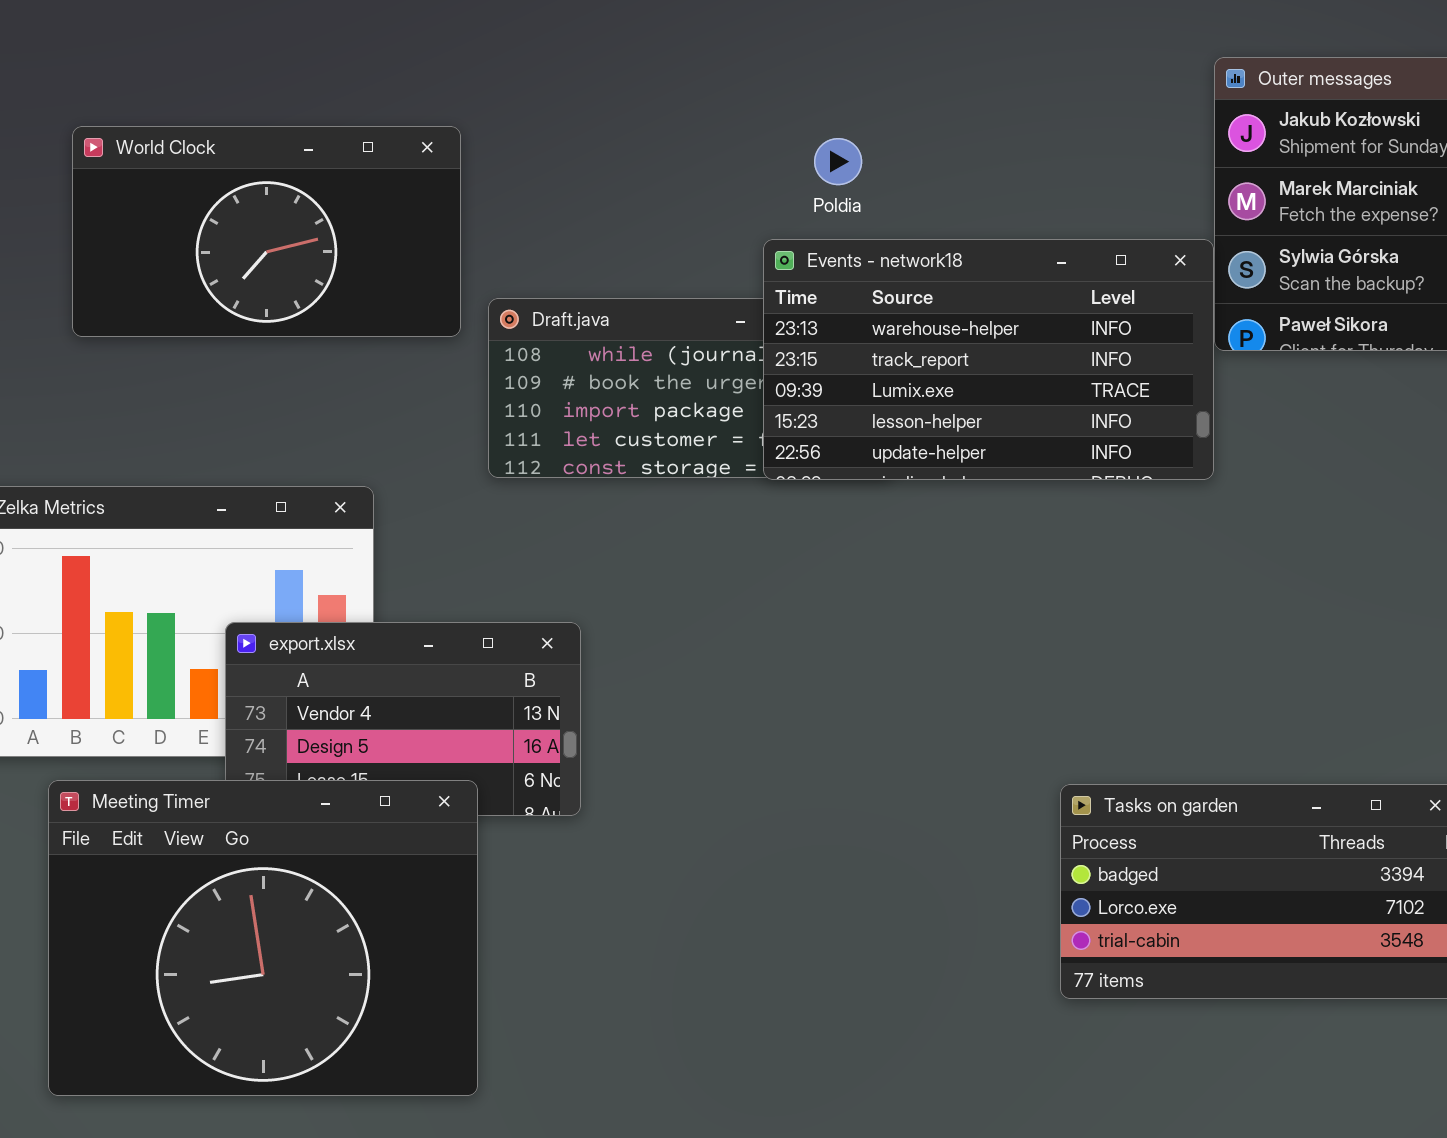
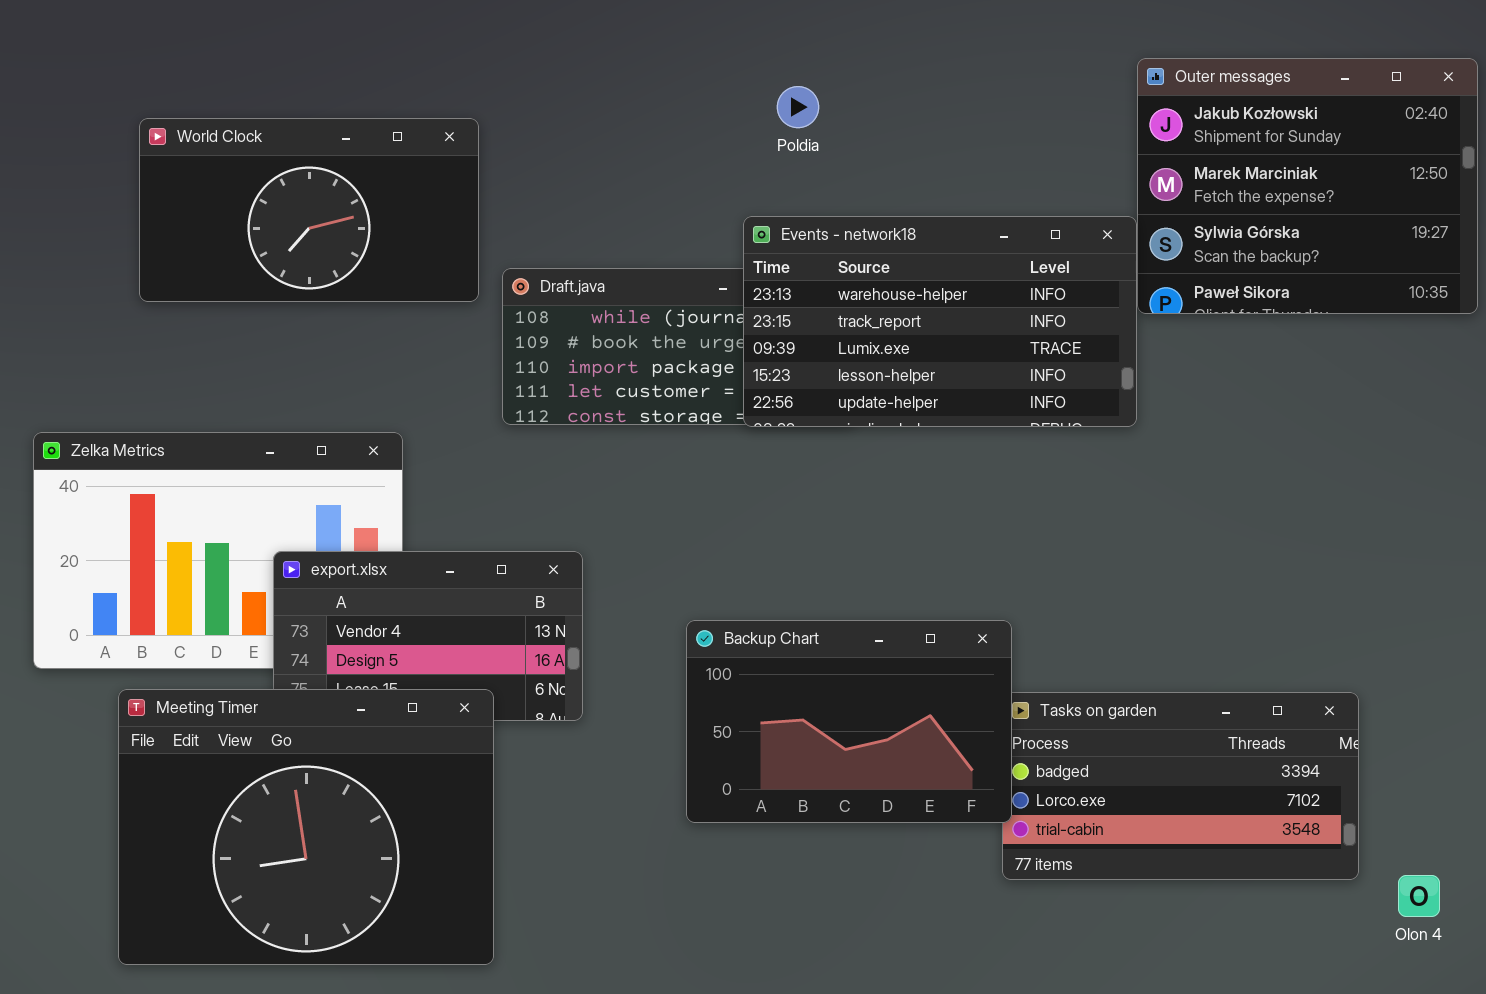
Poldia: [814,138,862,185] -> [777,86,819,128], moved
Backup Chart: none -> [686,620,1012,823], opened

